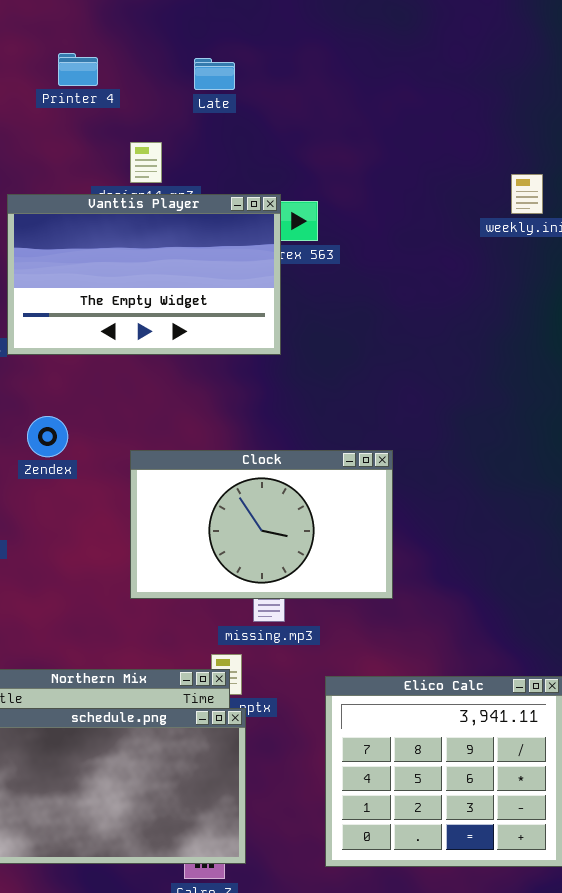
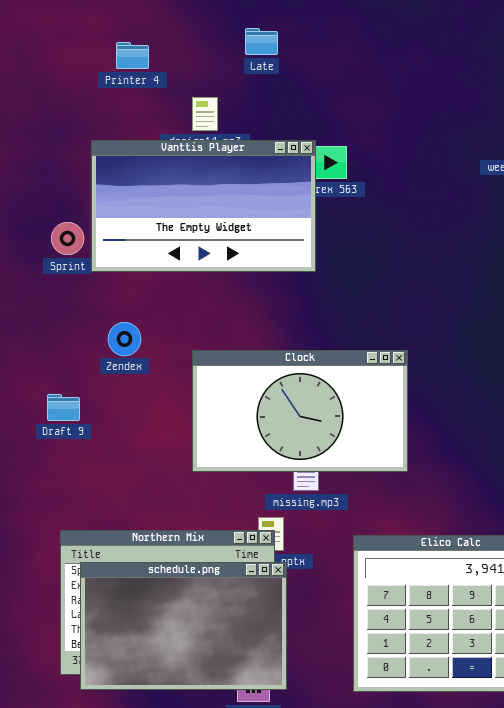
Printer 4: [58,53,98,86] -> [116,42,149,69], moved

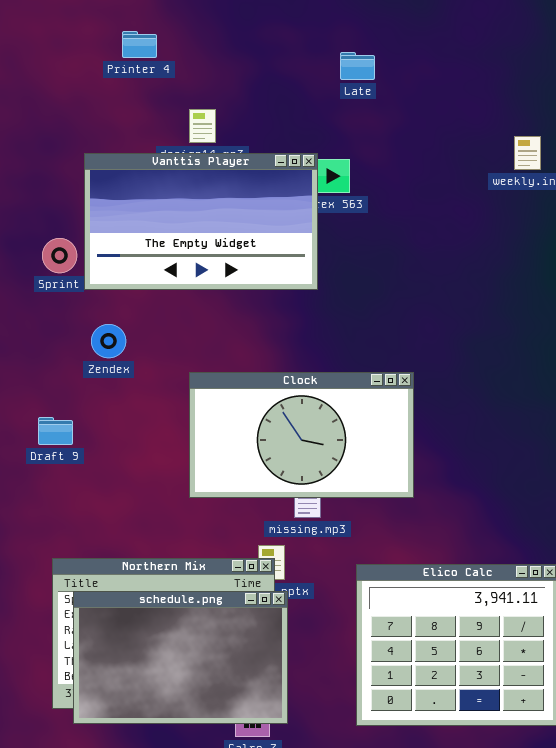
Late: [245,28,278,55] -> [340,52,375,80], moved
Printer 4: [116,42,149,69] -> [122,31,157,58], moved
Zendex: [108,322,141,356] -> [91,324,126,358], moved

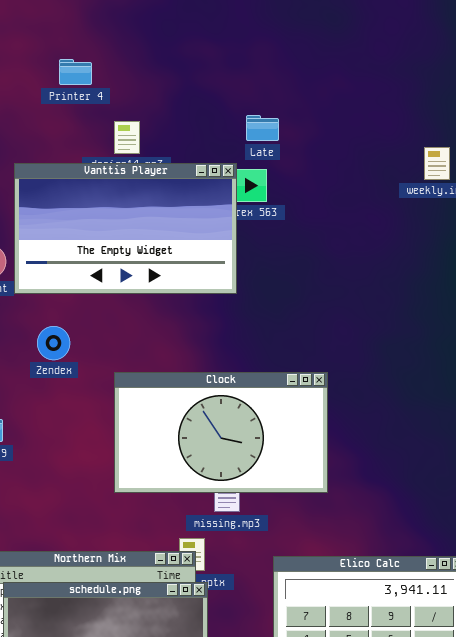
Printer 4: [122,31,157,58] -> [59,59,92,85], moved
Late: [340,52,375,80] -> [246,115,279,141], moved
Zendex: [91,324,126,358] -> [37,326,70,360], moved

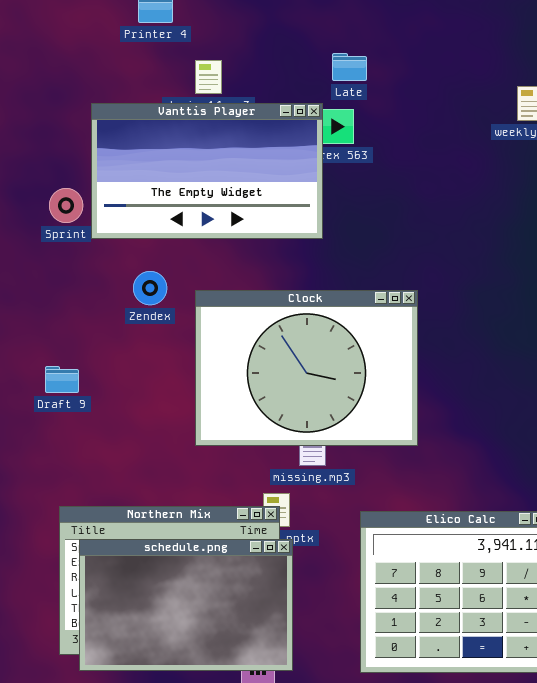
Zendex: [37,326,70,360] -> [133,271,167,305], moved
Clock: [114,372,328,493] -> [195,290,418,446], resized

